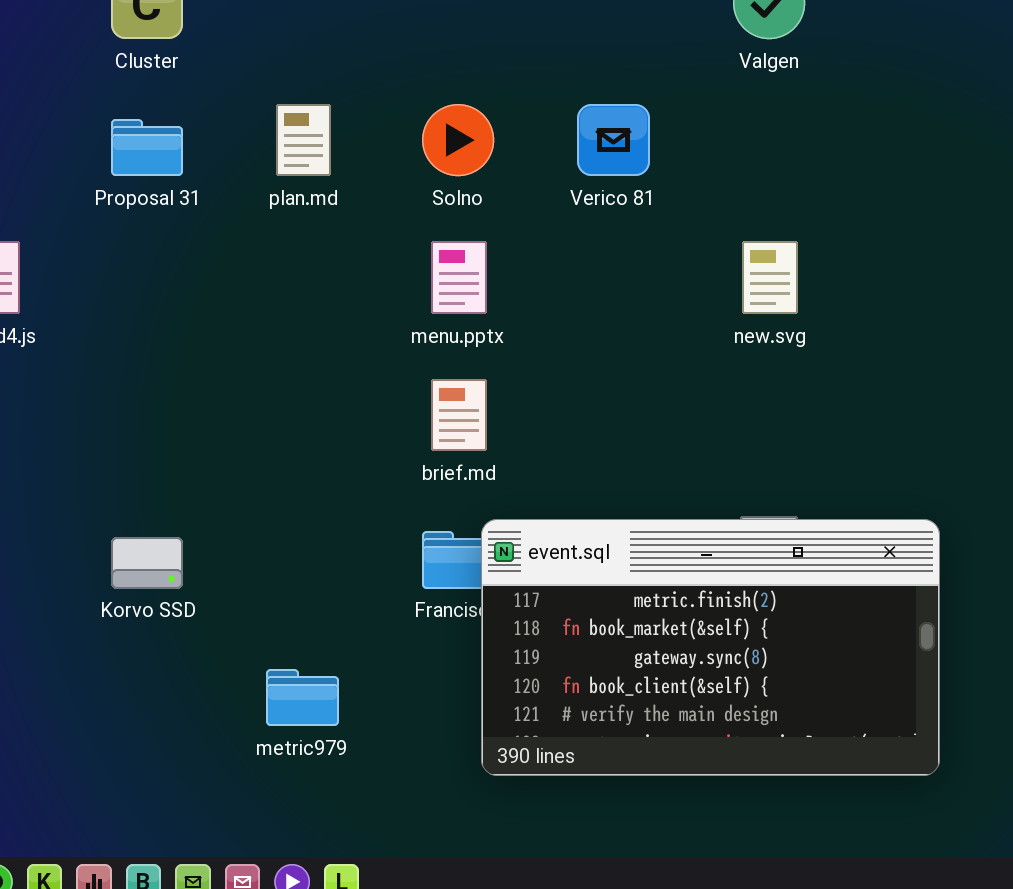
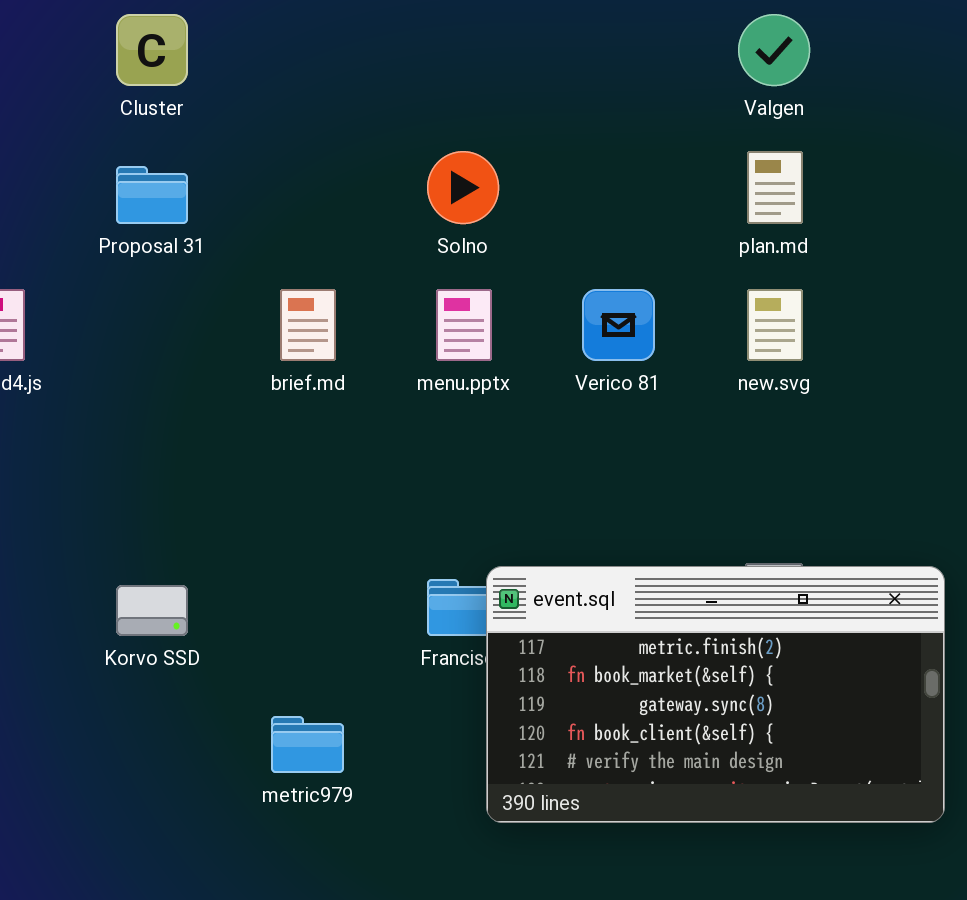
plan.md: [276,104,331,176] -> [747,151,803,224], moved
Verico 81: [577,104,650,176] -> [582,289,655,361], moved
brief.md: [431,379,487,451] -> [280,289,336,361], moved

